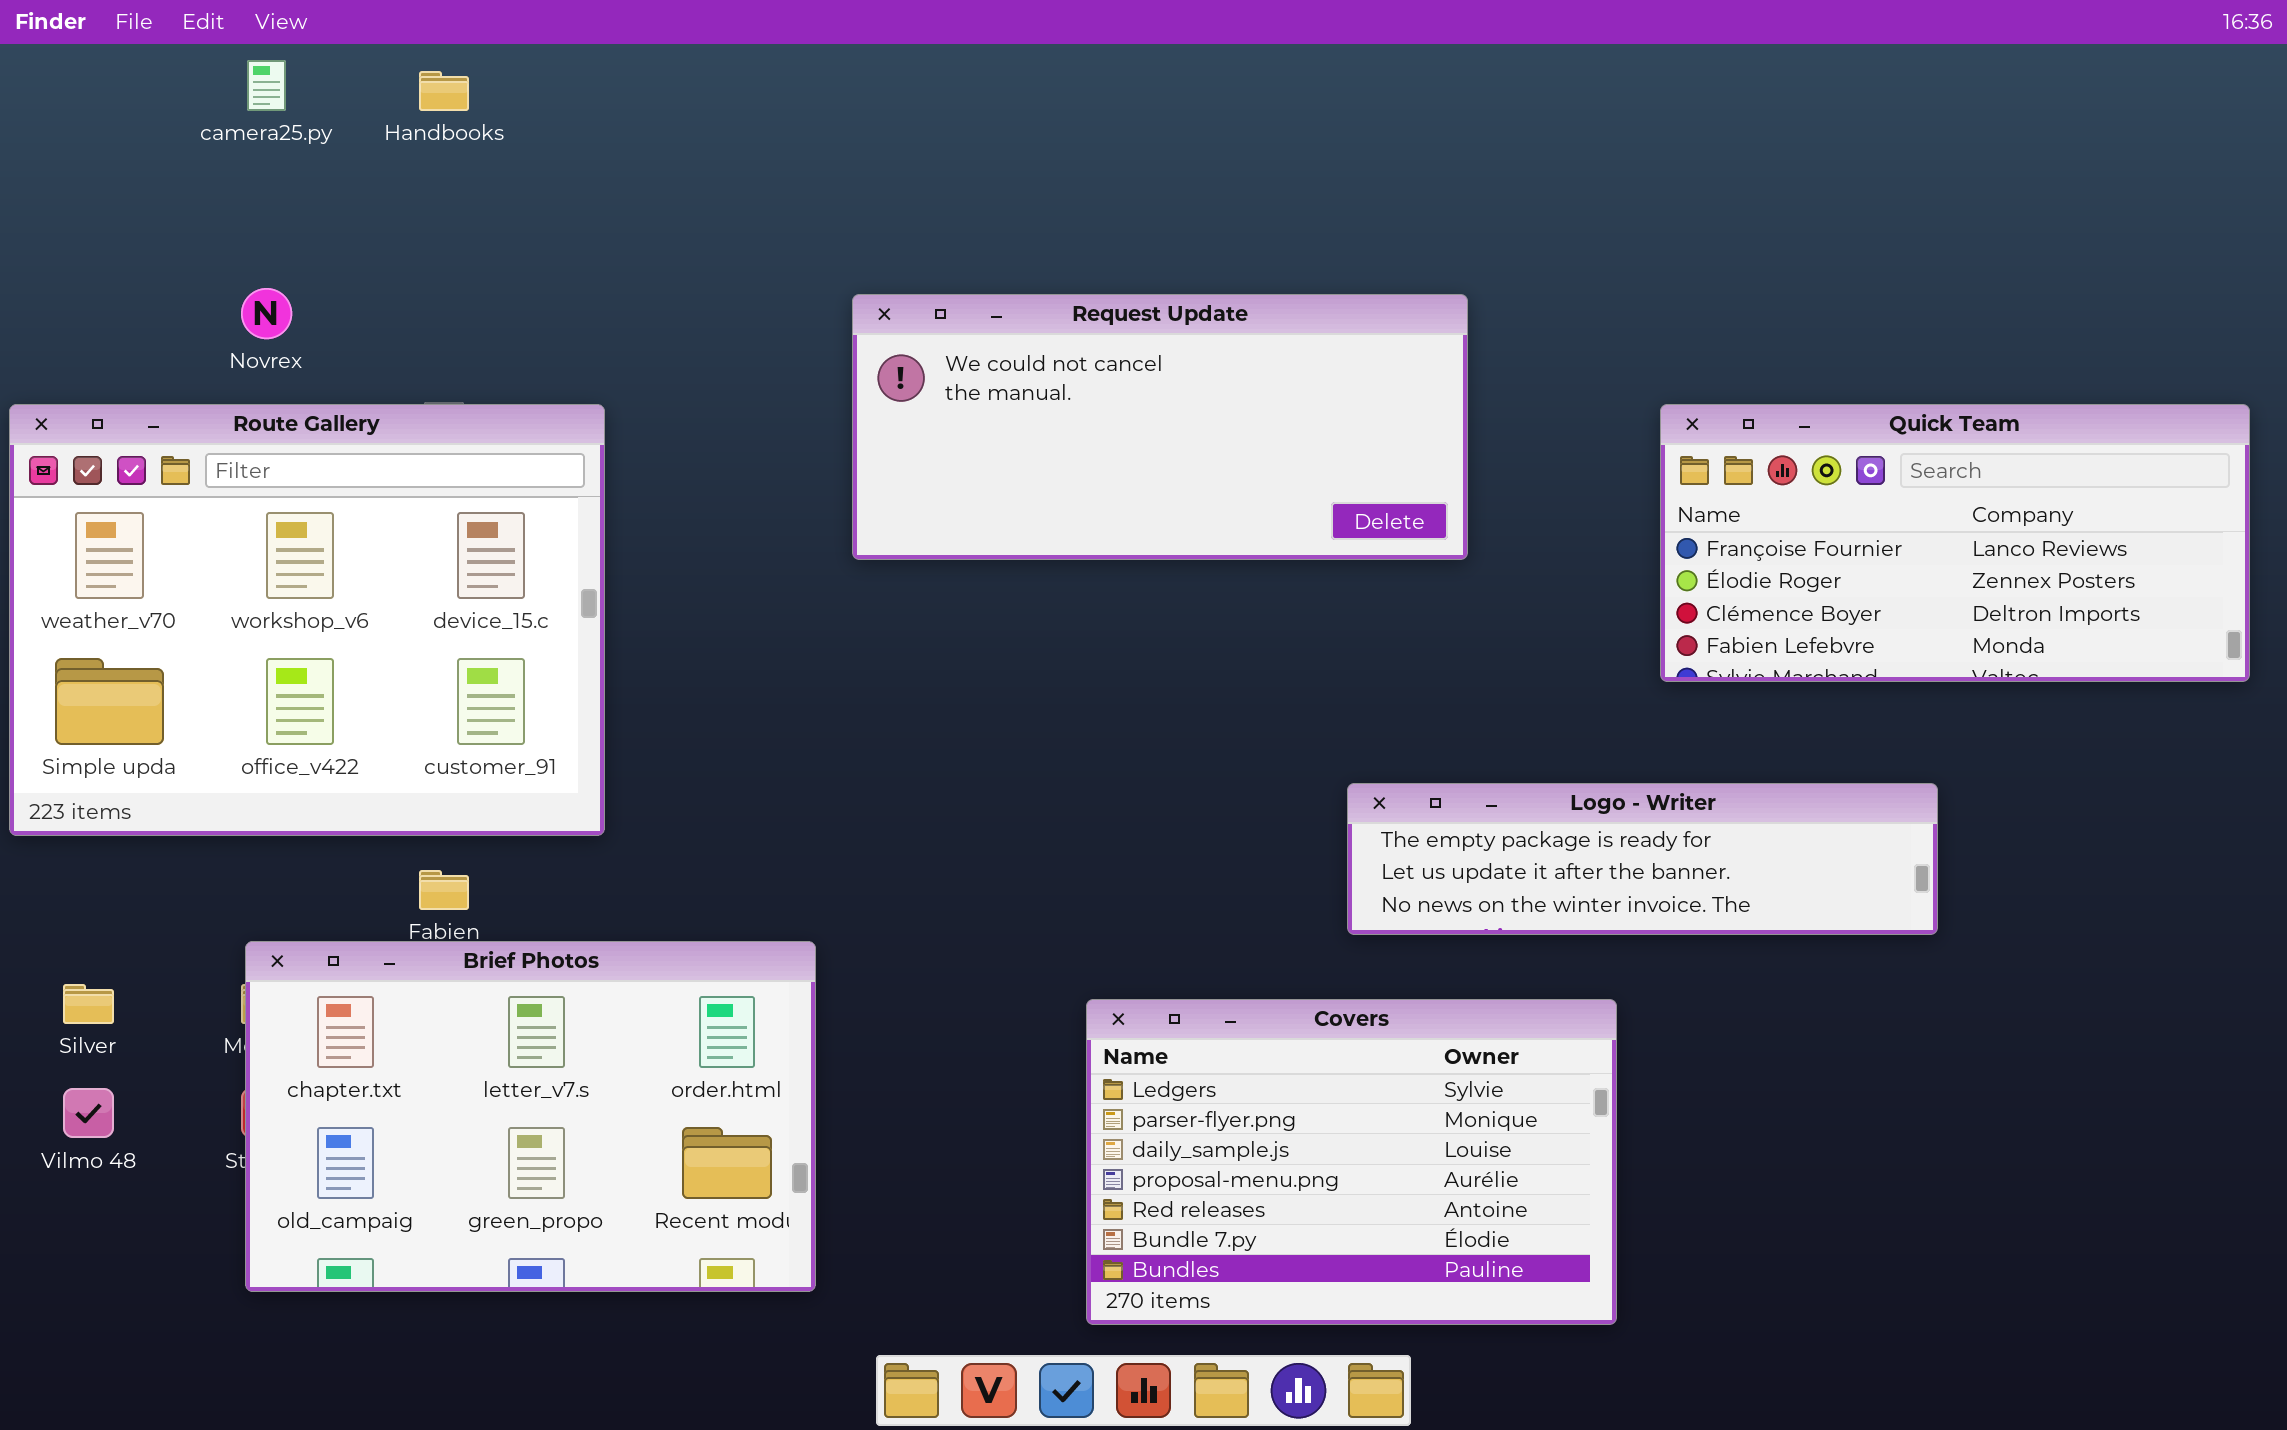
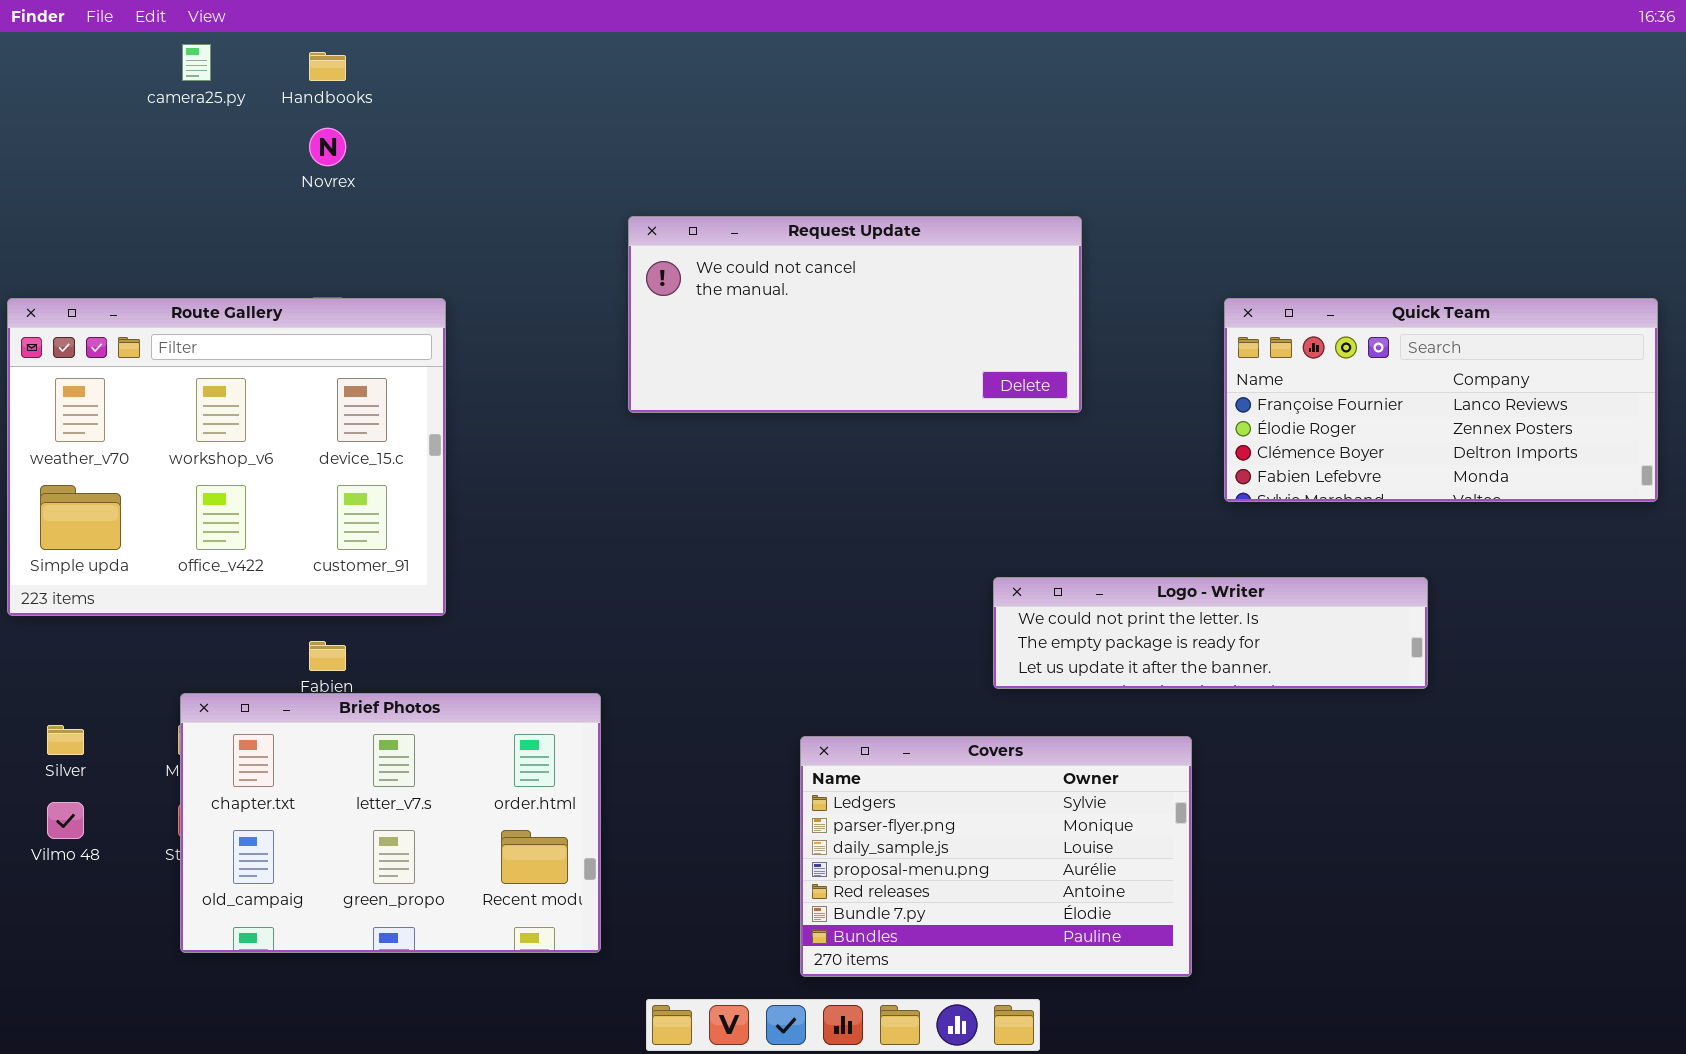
Novrex: [241,288,292,339] -> [309,128,346,166], moved
Logo - Writer: [1347,783,1938,935] -> [993,577,1428,689], scrolled up 1 row

